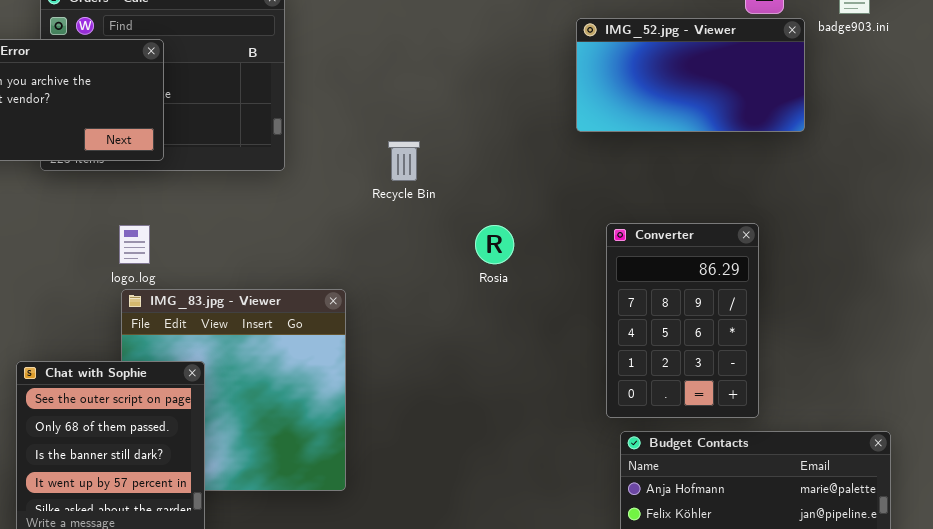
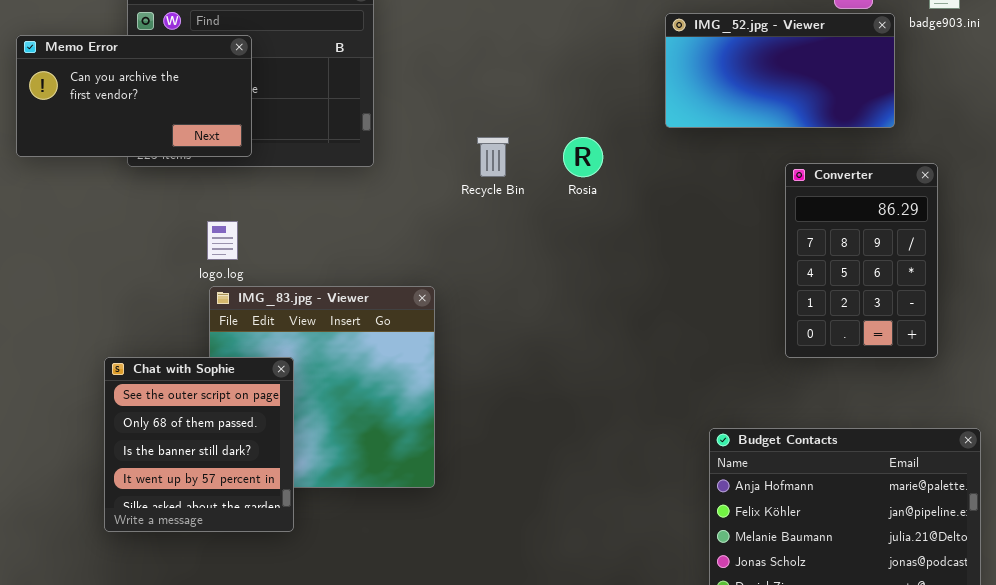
Converter: [606,223,759,418] -> [785,163,938,358], moved
Rosia: [475,225,514,264] -> [563,137,603,177], moved

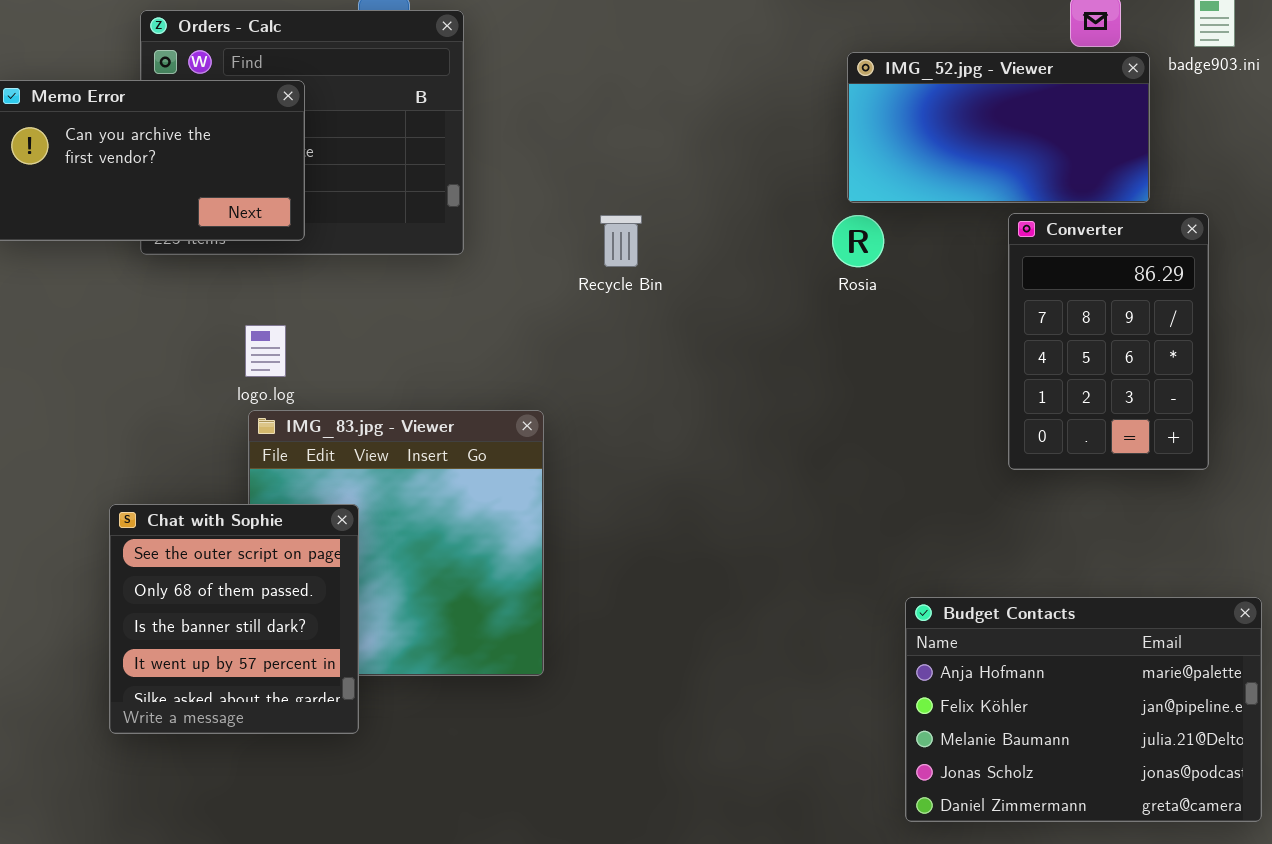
Rosia: [563,137,603,177] -> [832,215,884,267], moved
Converter: [785,163,938,358] -> [1008,213,1209,470], moved

